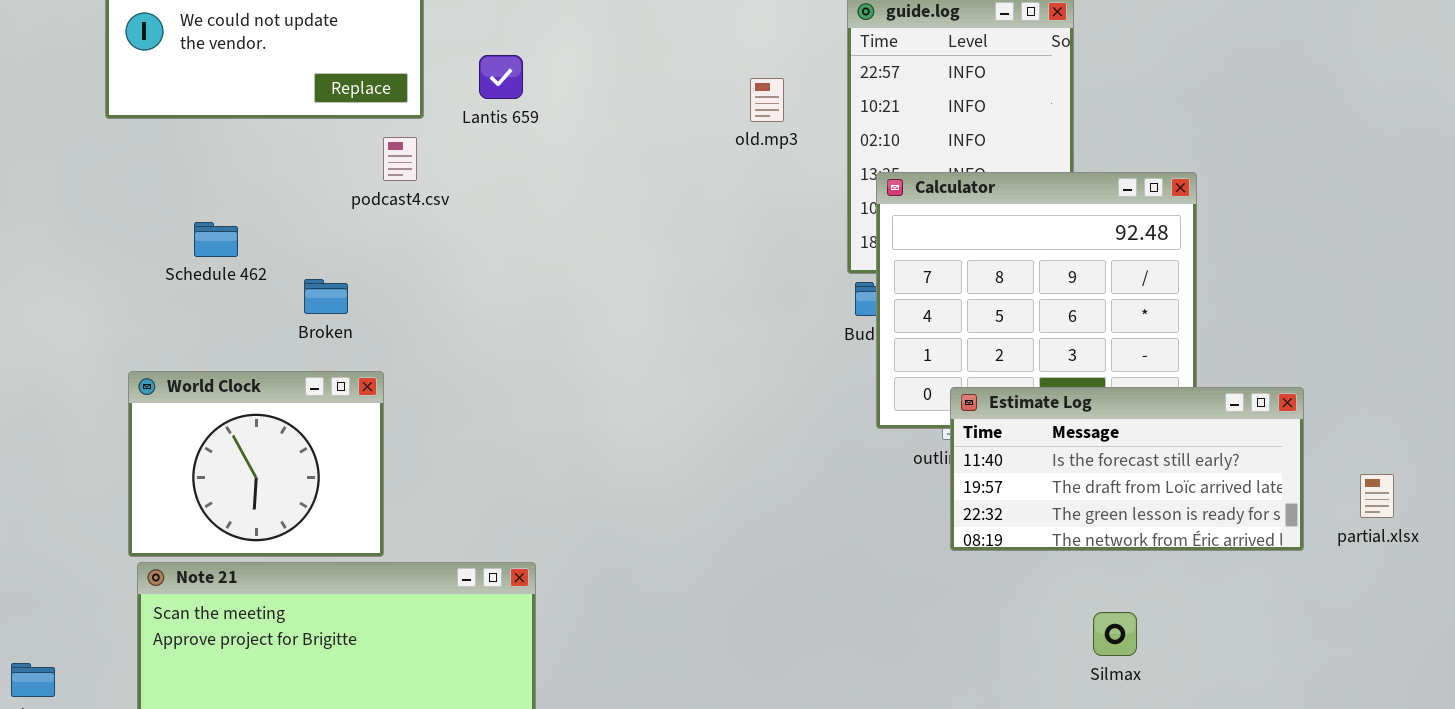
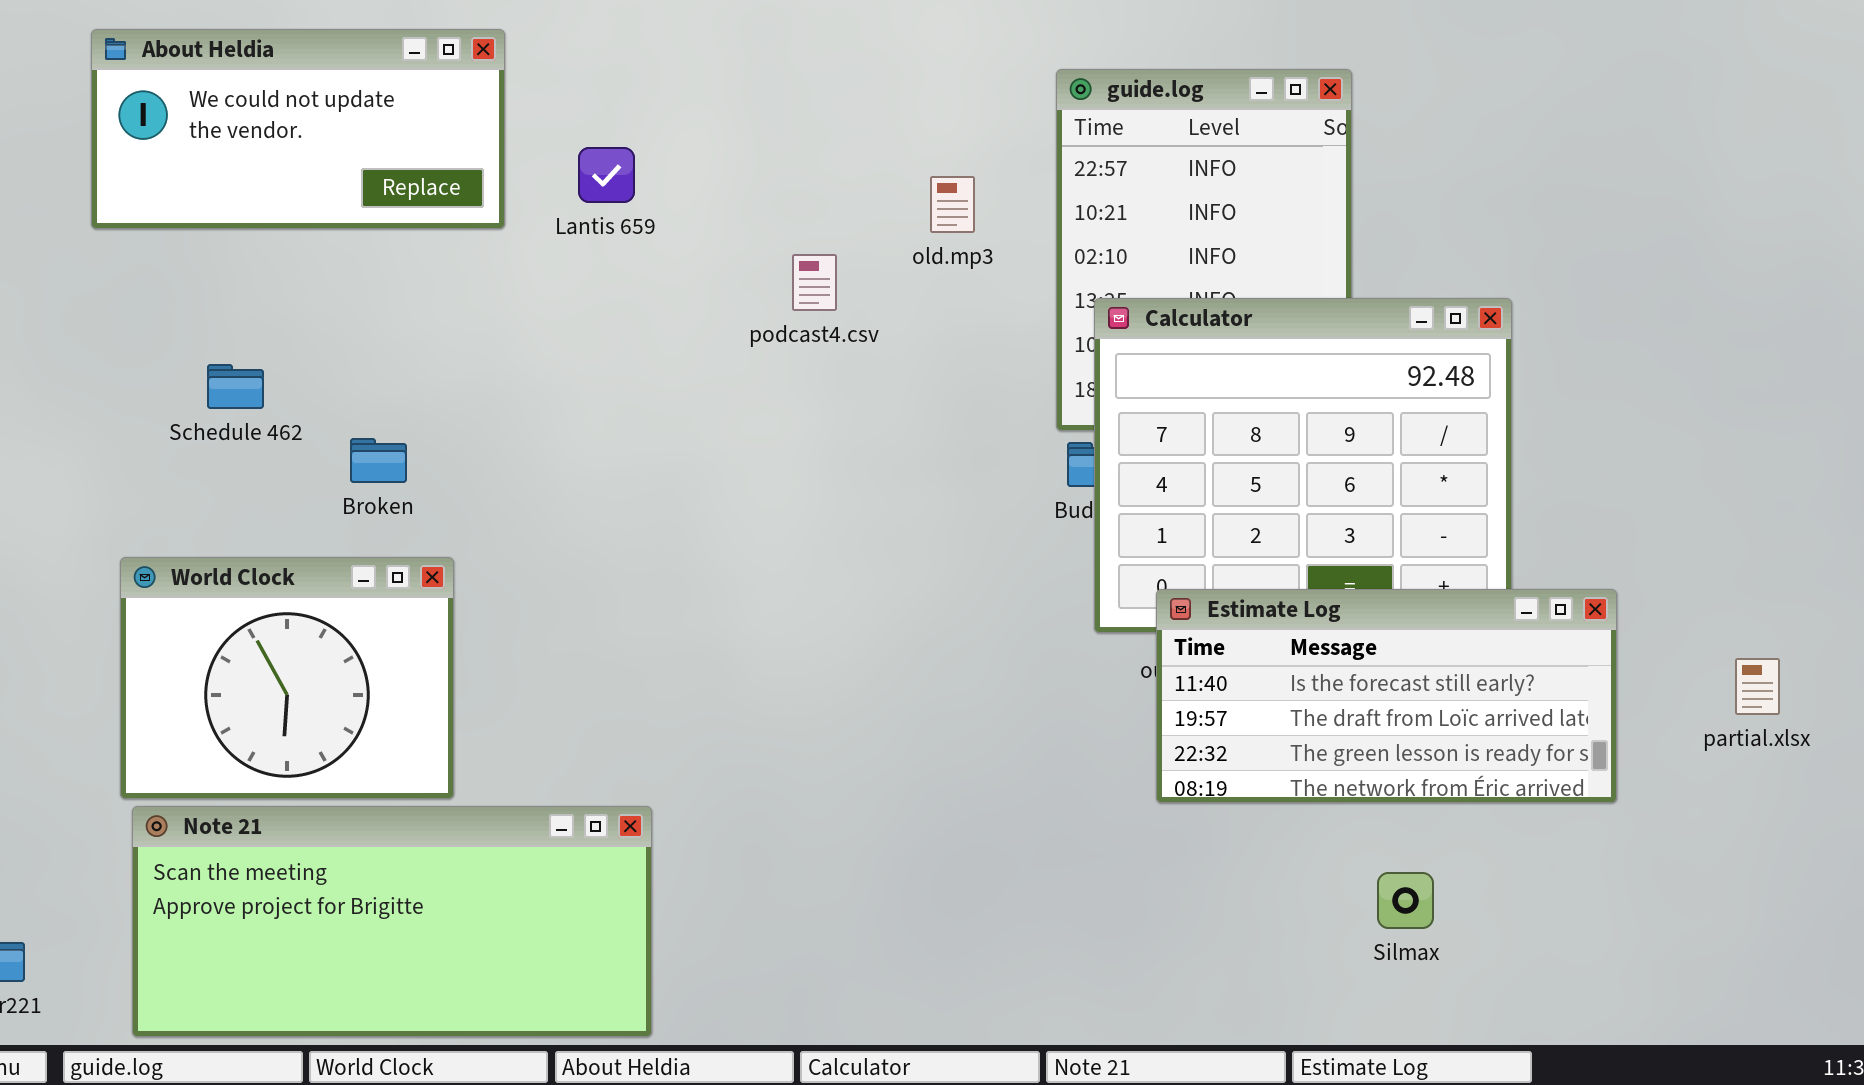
podcast4.csv: [383,137,417,181] -> [792,254,837,311], moved
Estimate Log: [950,387,1304,551] -> [1156,589,1617,803], moved
partial.xlsx: [1360,474,1394,518] -> [1735,658,1780,715], moved

